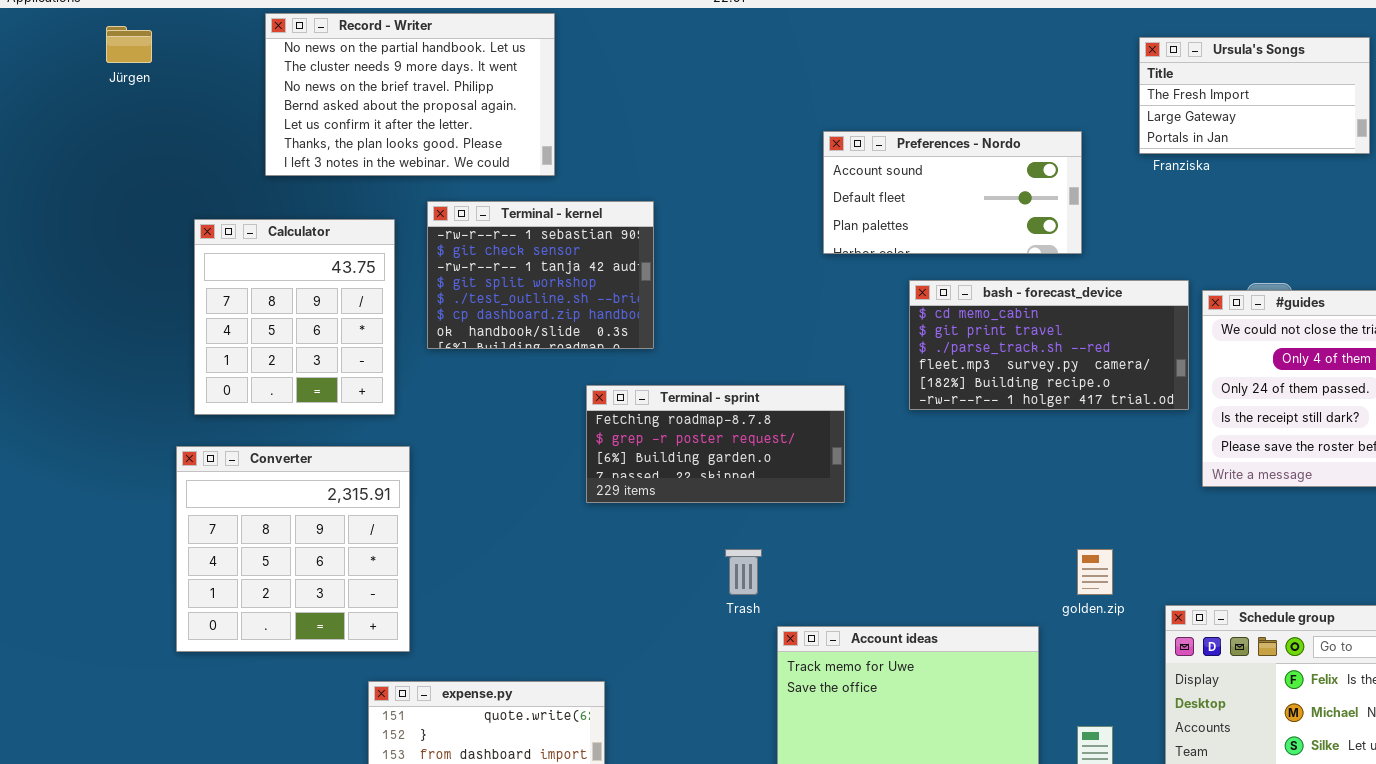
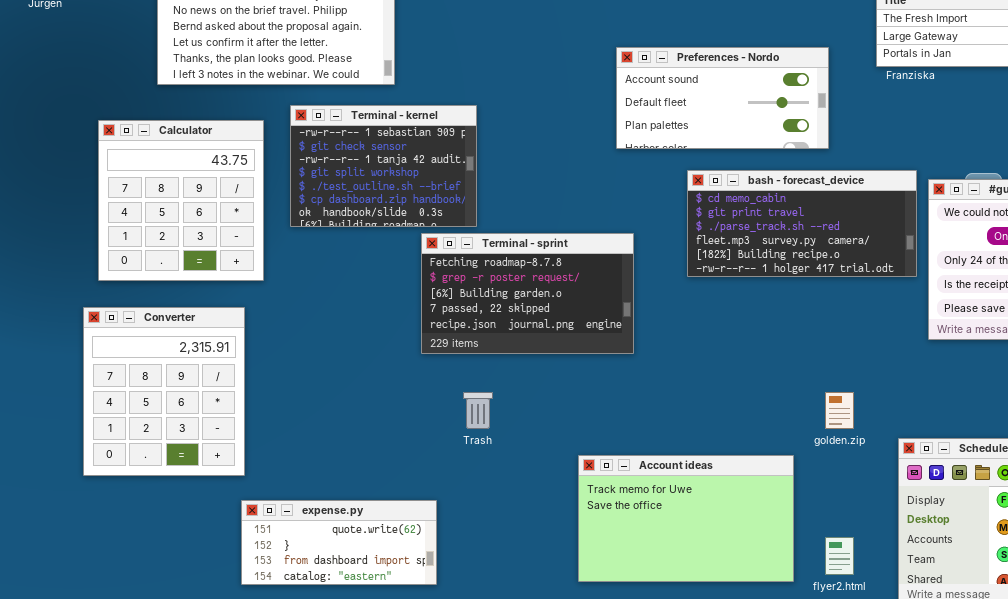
Terminal - sprint: [586,385,845,503] -> [421,233,634,354], resized
Converter: [176,446,410,652] -> [83,307,245,476], resized
Trash: [725,549,762,595] -> [463,392,493,429], moved

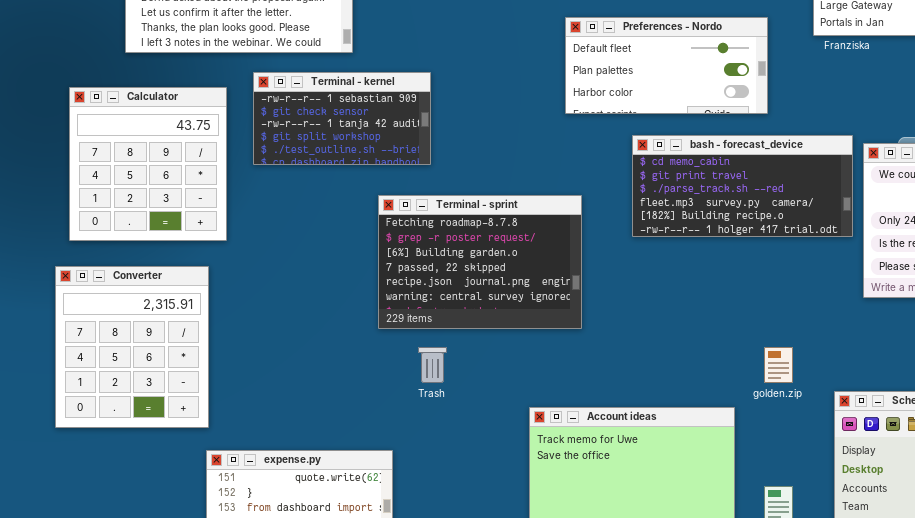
Preferences - Nordo: [616,47,829,149] -> [565,17,768,114], scrolled down 1 row
Terminal - kernel: [290,105,477,227] -> [253,72,431,165], resized
Terminal - sprint: [421,233,634,354] -> [378,195,582,329], resized

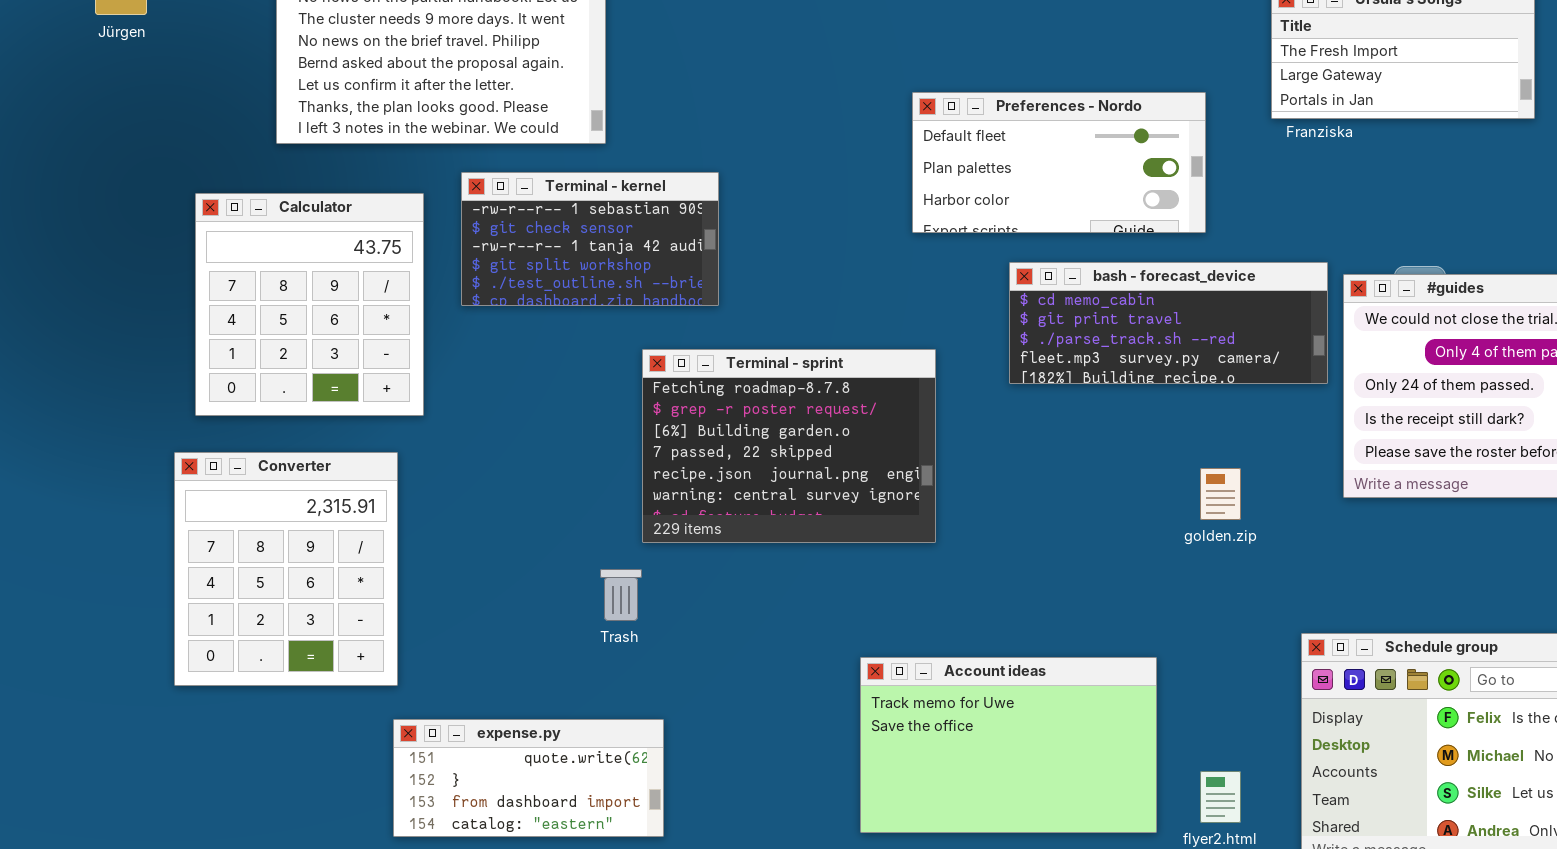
bash - forecast_device: [632,135,853,237] -> [1009,262,1328,384], resized
Trash: [418,347,447,383] -> [600,569,642,621], moved
golden.zip: [764,347,793,383] -> [1200,468,1241,520], moved

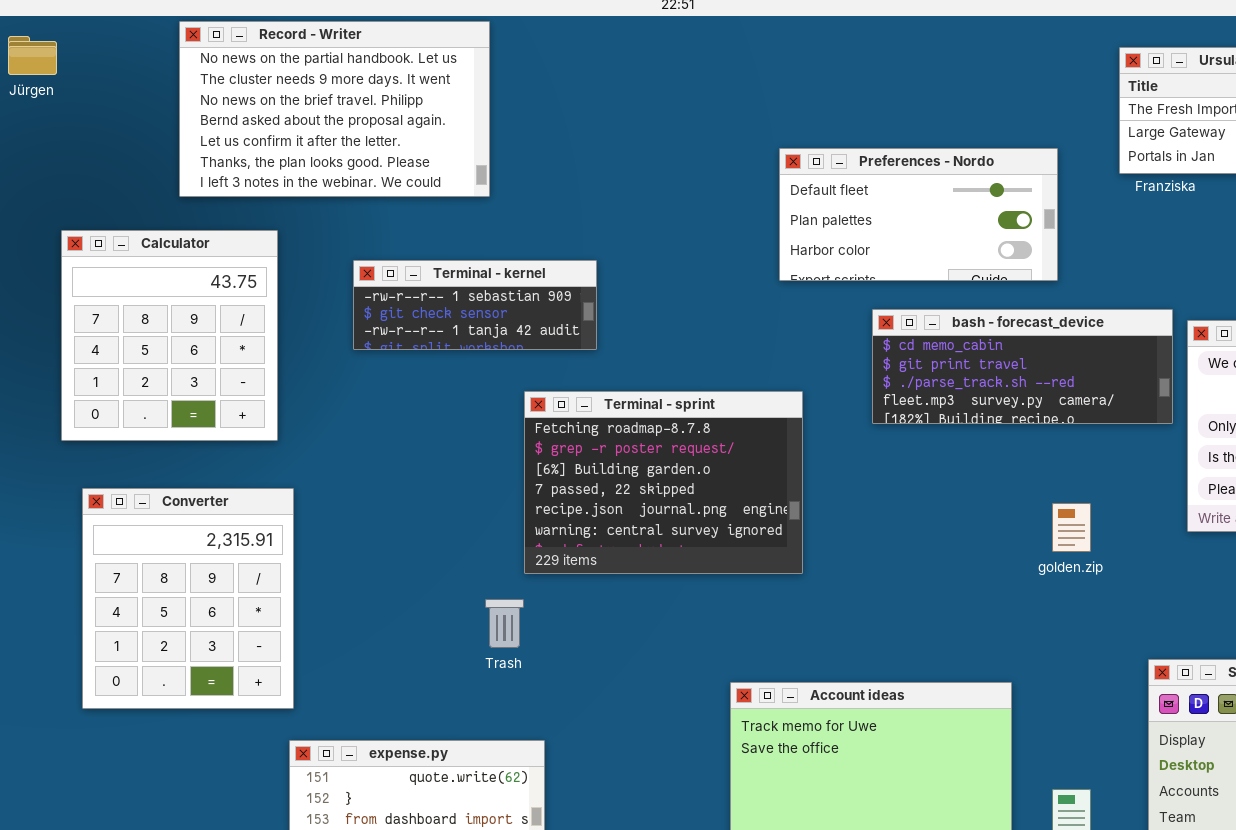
Terminal - kernel: [461,172,719,306] -> [353,260,597,350], resized
Calculator: [195,193,424,416] -> [61,230,278,441], moved

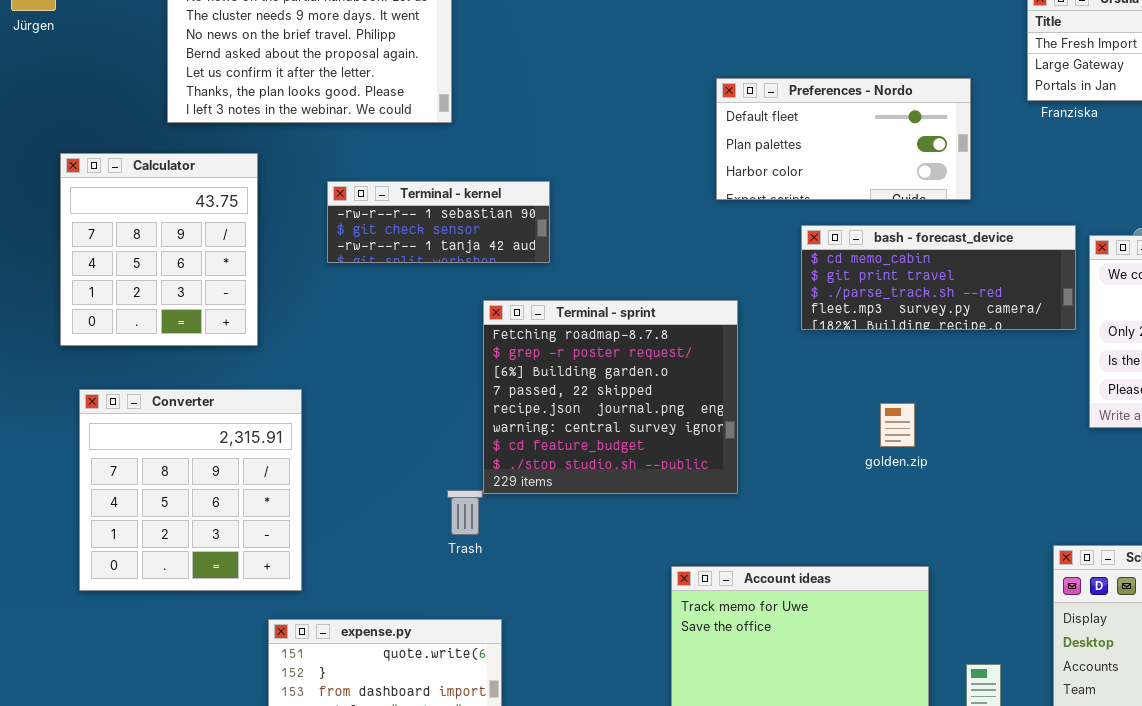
Terminal - sprint: [524,391,803,574] -> [483,300,738,494], resized
Converter: [82,488,294,709] -> [79,389,302,591], resized
golden.zip: [1052,503,1091,552] -> [880,403,915,447], moved

